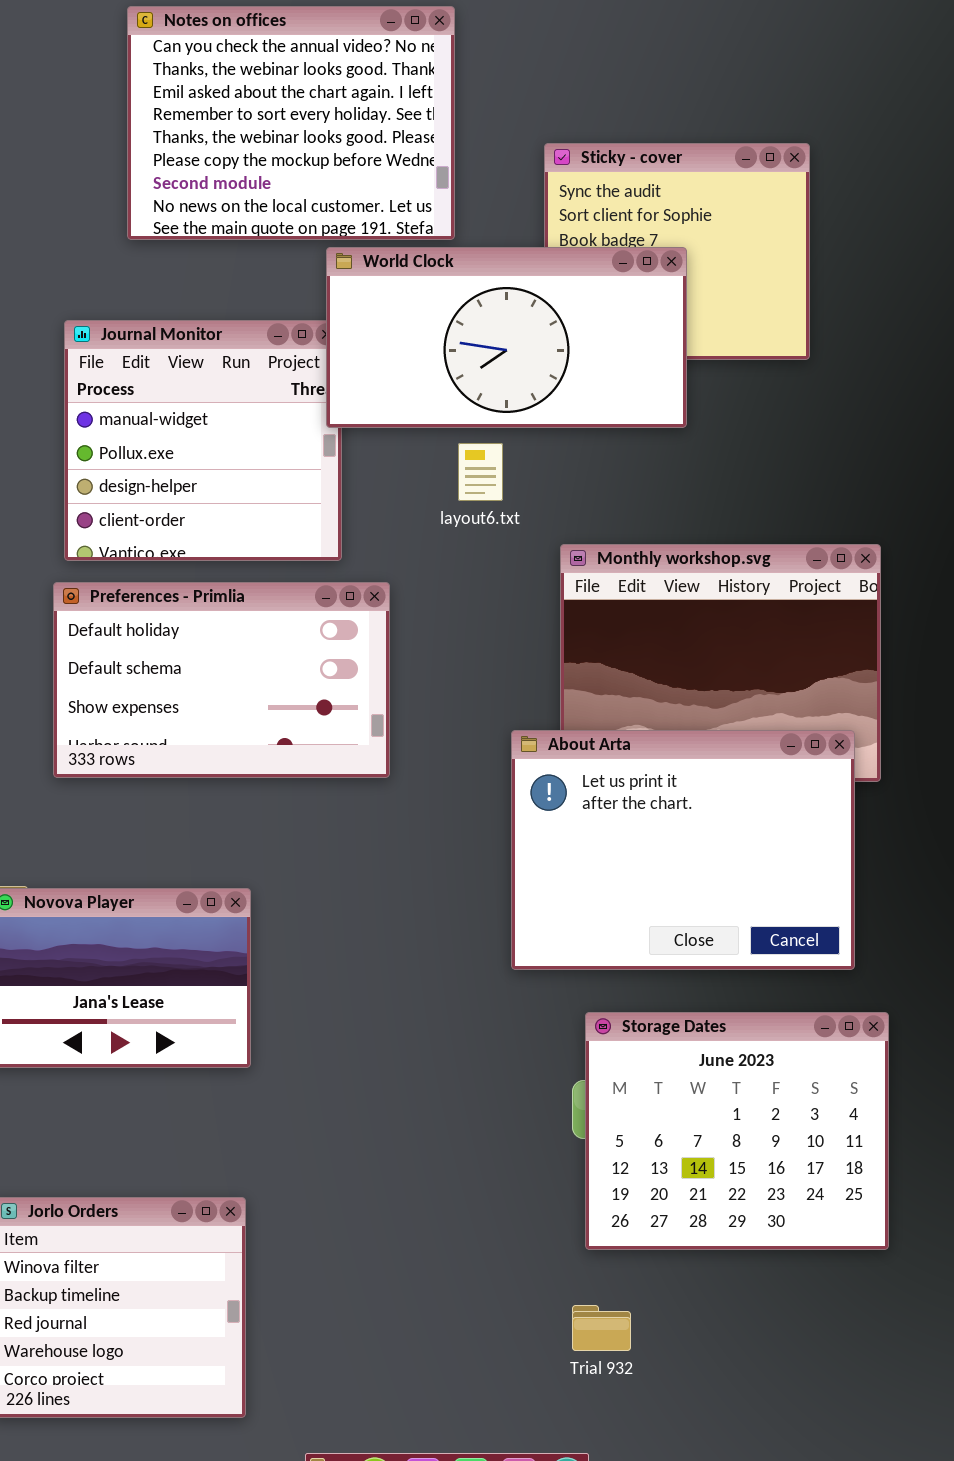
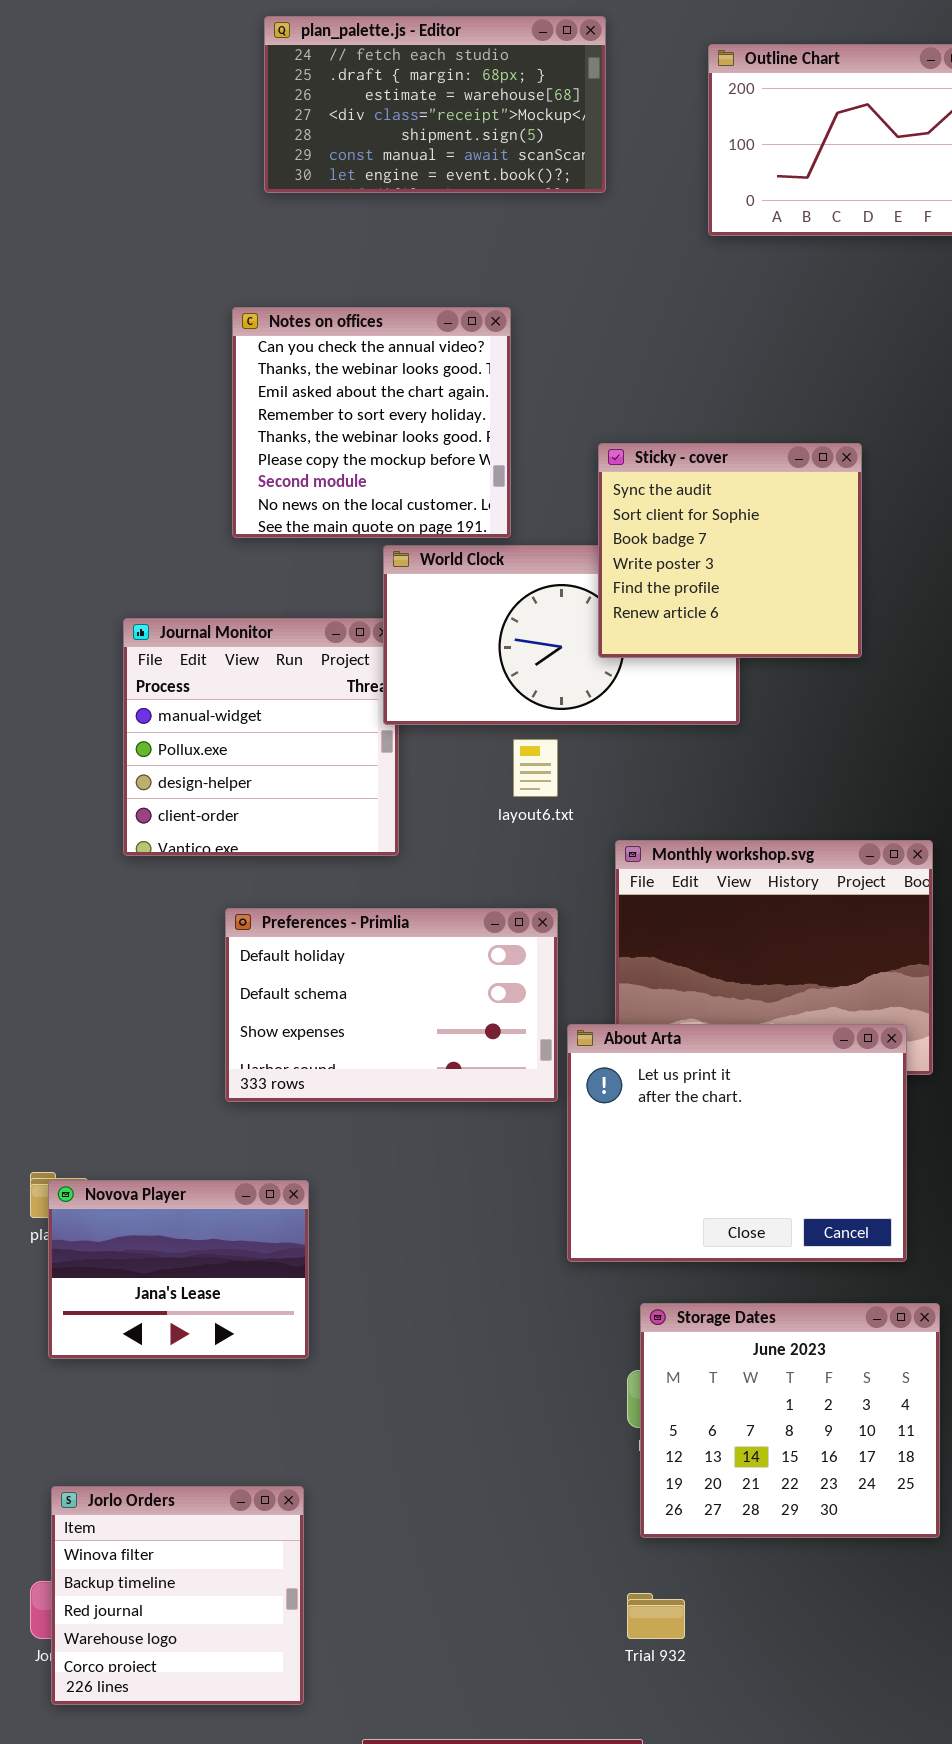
Notes on offices: [127,6,455,240] -> [232,307,511,538], resized
Sticky - cover: [544,143,810,360] -> [598,443,862,658], raised
Preferences - Primlia: [53,582,390,778] -> [225,908,558,1102], moved

